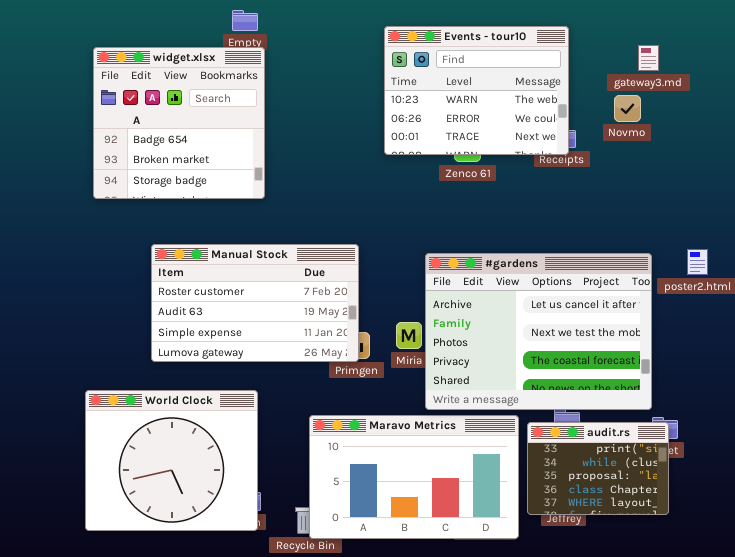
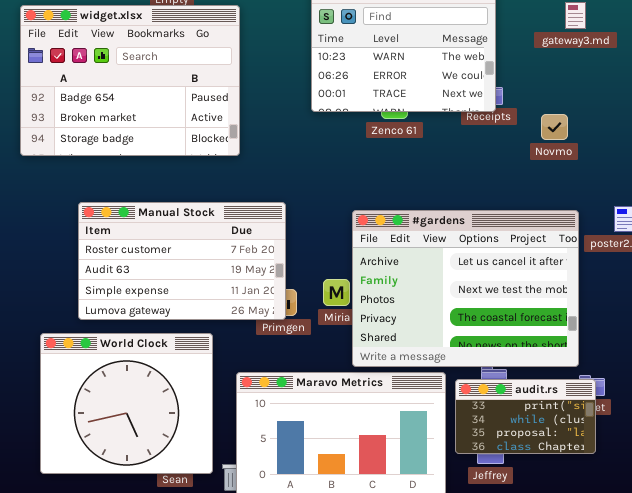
widget.xlsx: [93,47,265,199] -> [20,5,240,156], resized
Novmo: [614,95,641,122] -> [541,114,568,140], moved
World Clock: [85,390,258,531] -> [40,333,213,474], moved
audit.rs: [527,422,669,515] -> [455,379,596,454], resized

